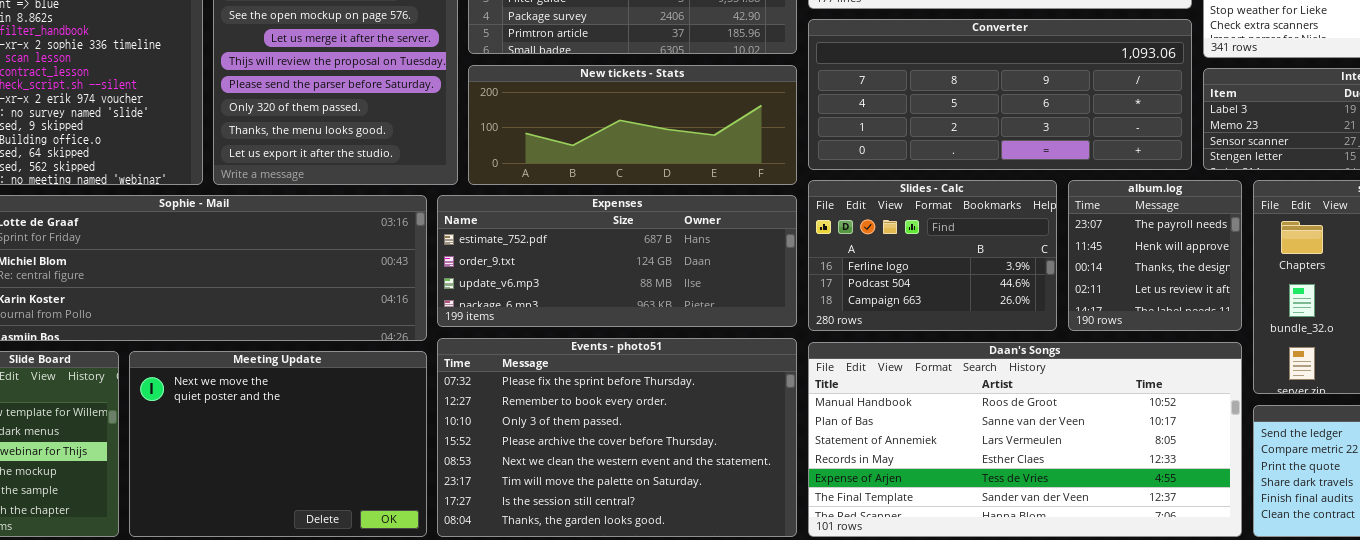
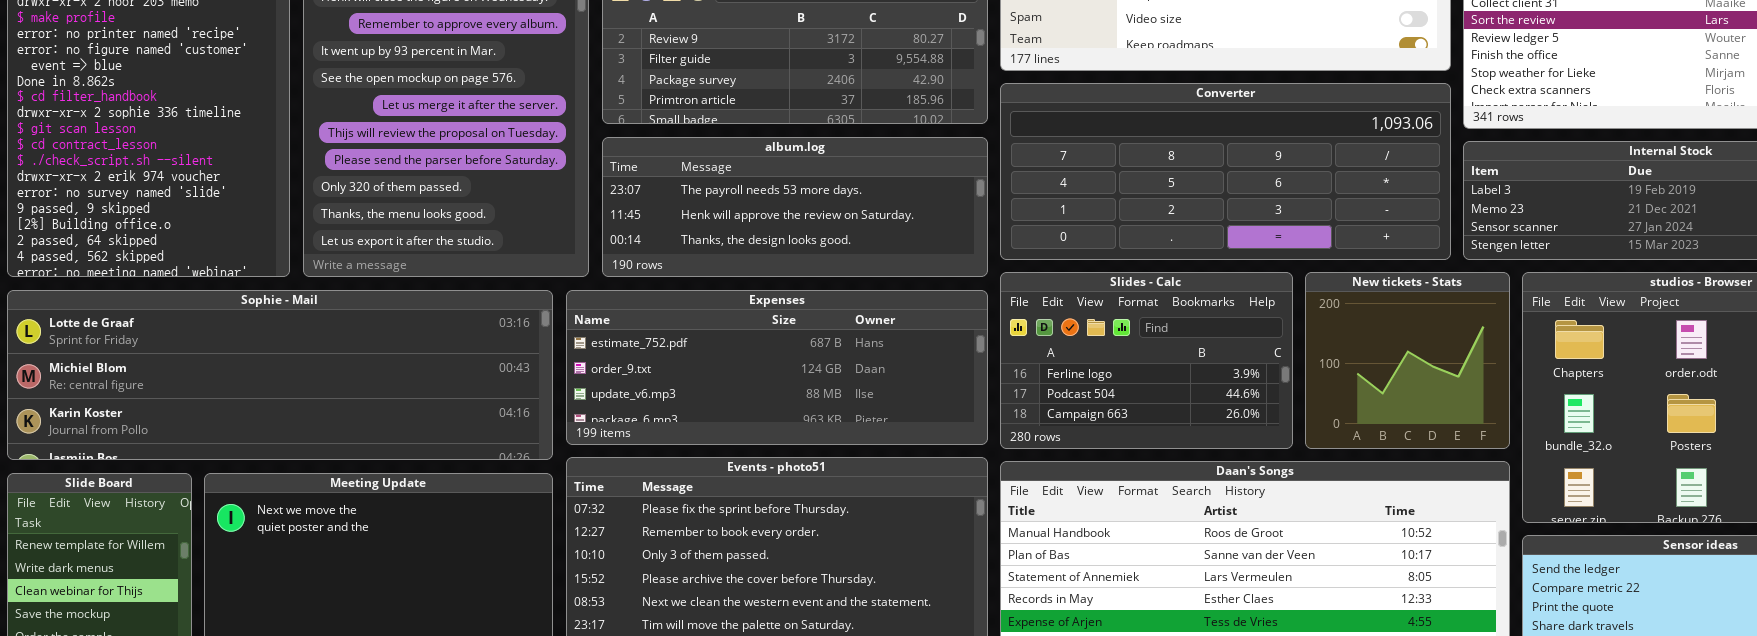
New tickets - Stats: [468,65,797,185] -> [1305,272,1510,449], moved, resized
album.log: [1068,180,1242,331] -> [602,137,988,277], moved, resized

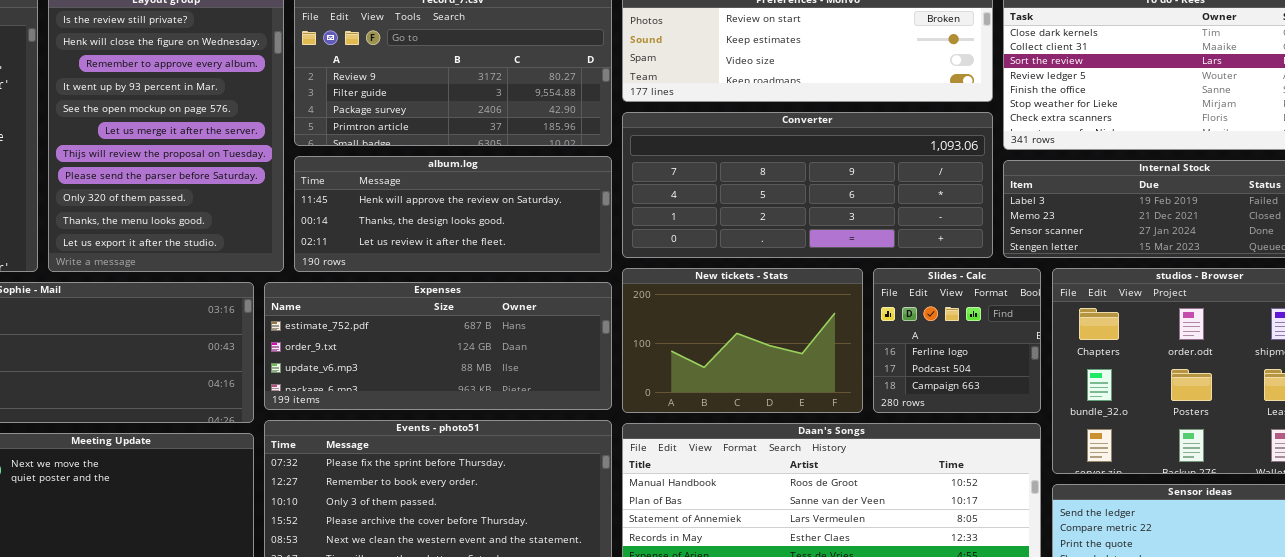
album.log: [602,137,988,277] -> [294,156,612,272], scrolled down 1 row
Slides - Calc: [1000,272,1293,449] -> [873,268,1041,413], moved, resized
New tickets - Stats: [1305,272,1510,449] -> [622,268,863,413], moved, resized

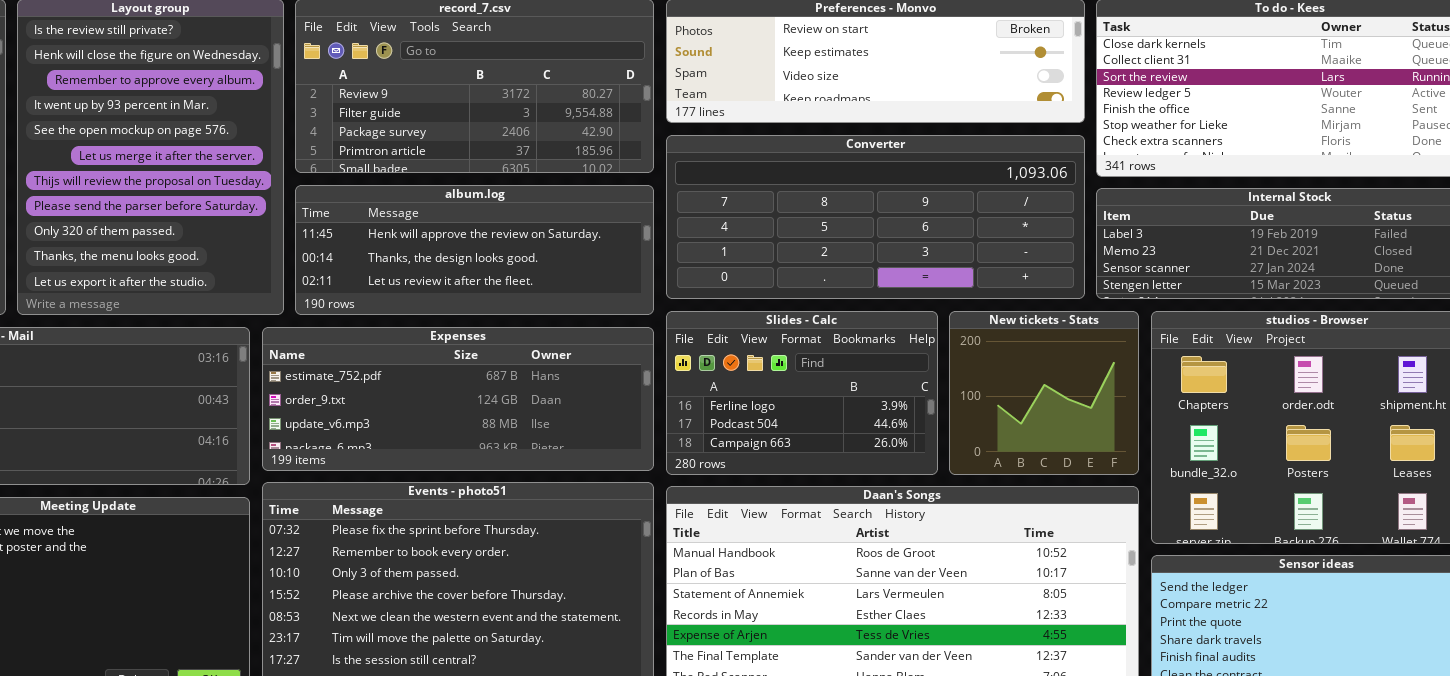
New tickets - Stats: [622,268,863,413] -> [949,311,1139,475], moved, resized
Slides - Calc: [873,268,1041,413] -> [666,311,938,475], moved, resized

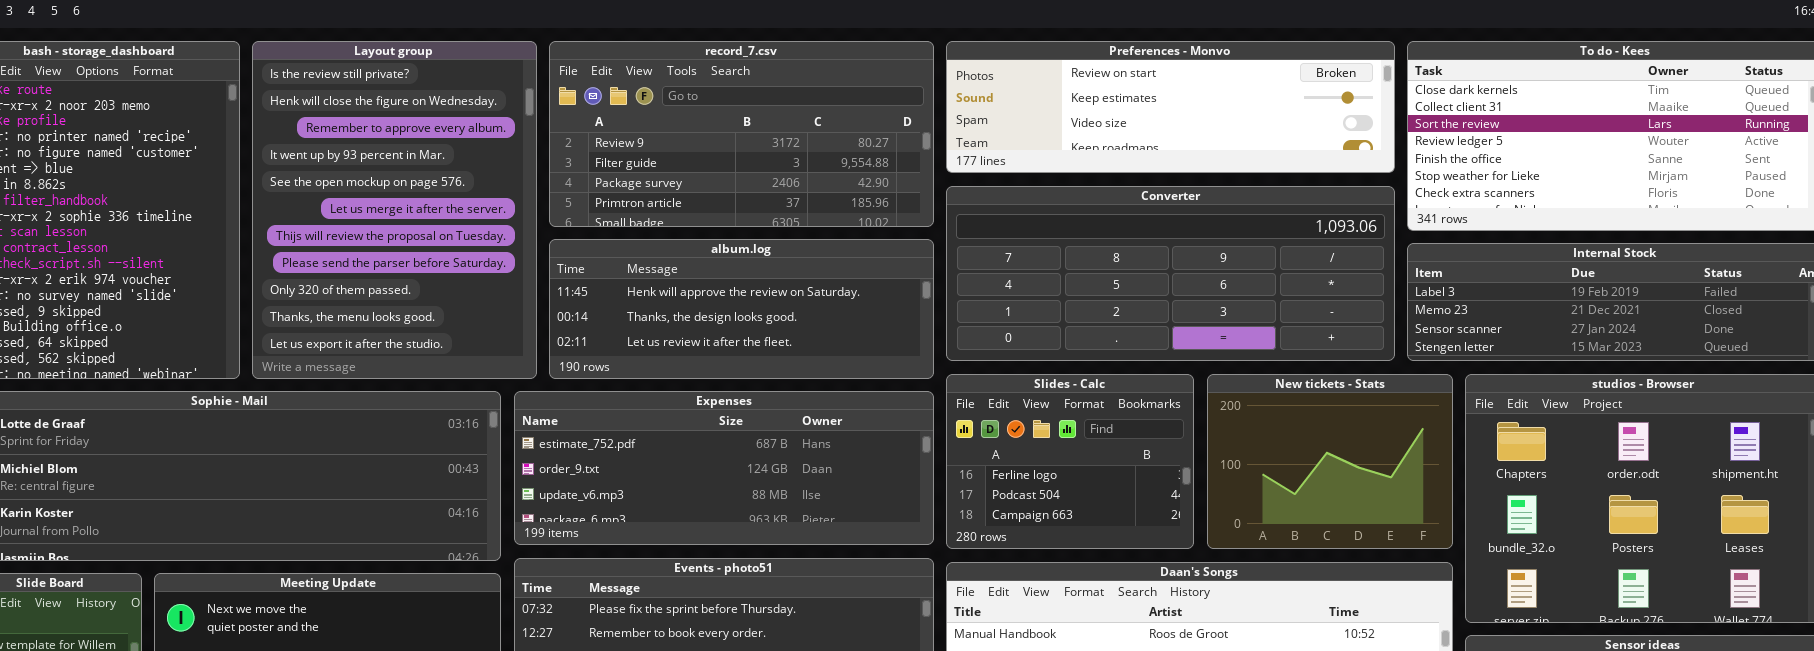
Slides - Calc: [666,311,938,475] -> [946,374,1194,549], resized
New tickets - Stats: [949,311,1139,475] -> [1207,374,1453,549], resized

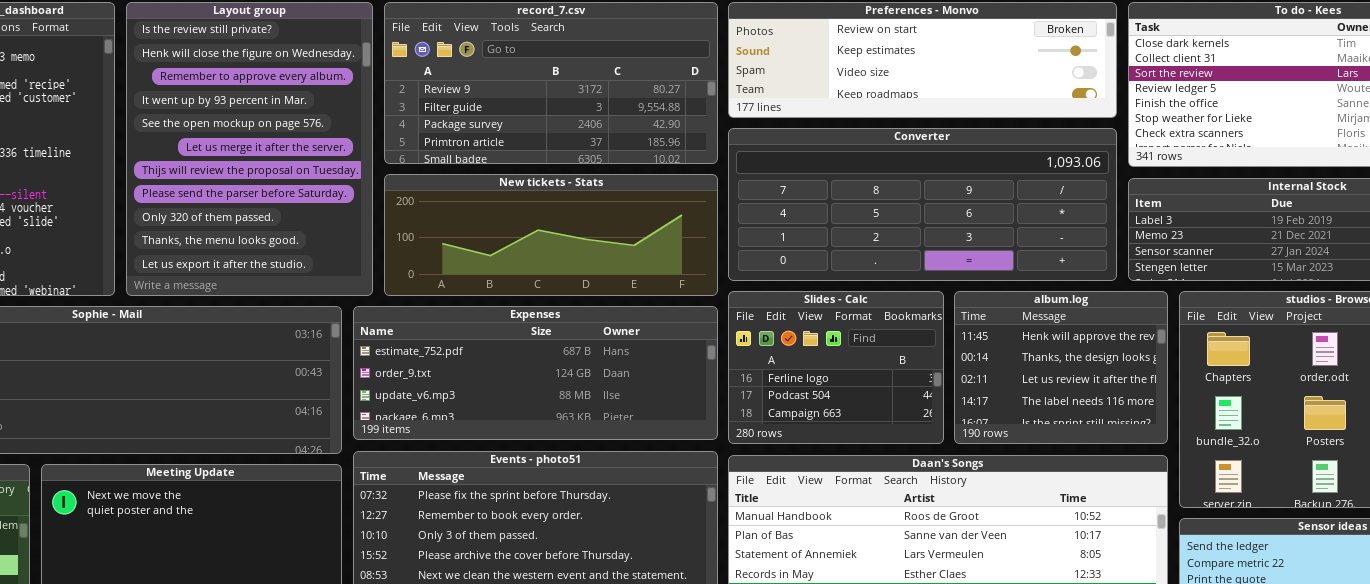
album.log: [549,239,934,379] -> [954,291,1168,444], moved, resized
New tickets - Stats: [1207,374,1453,549] -> [384,174,718,296], moved, resized

